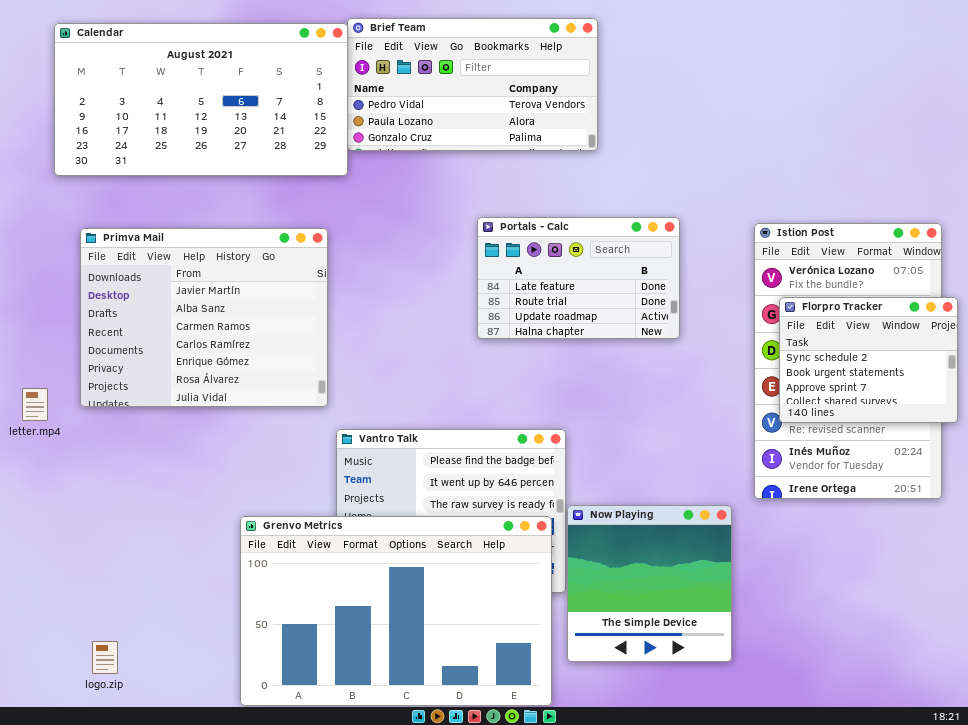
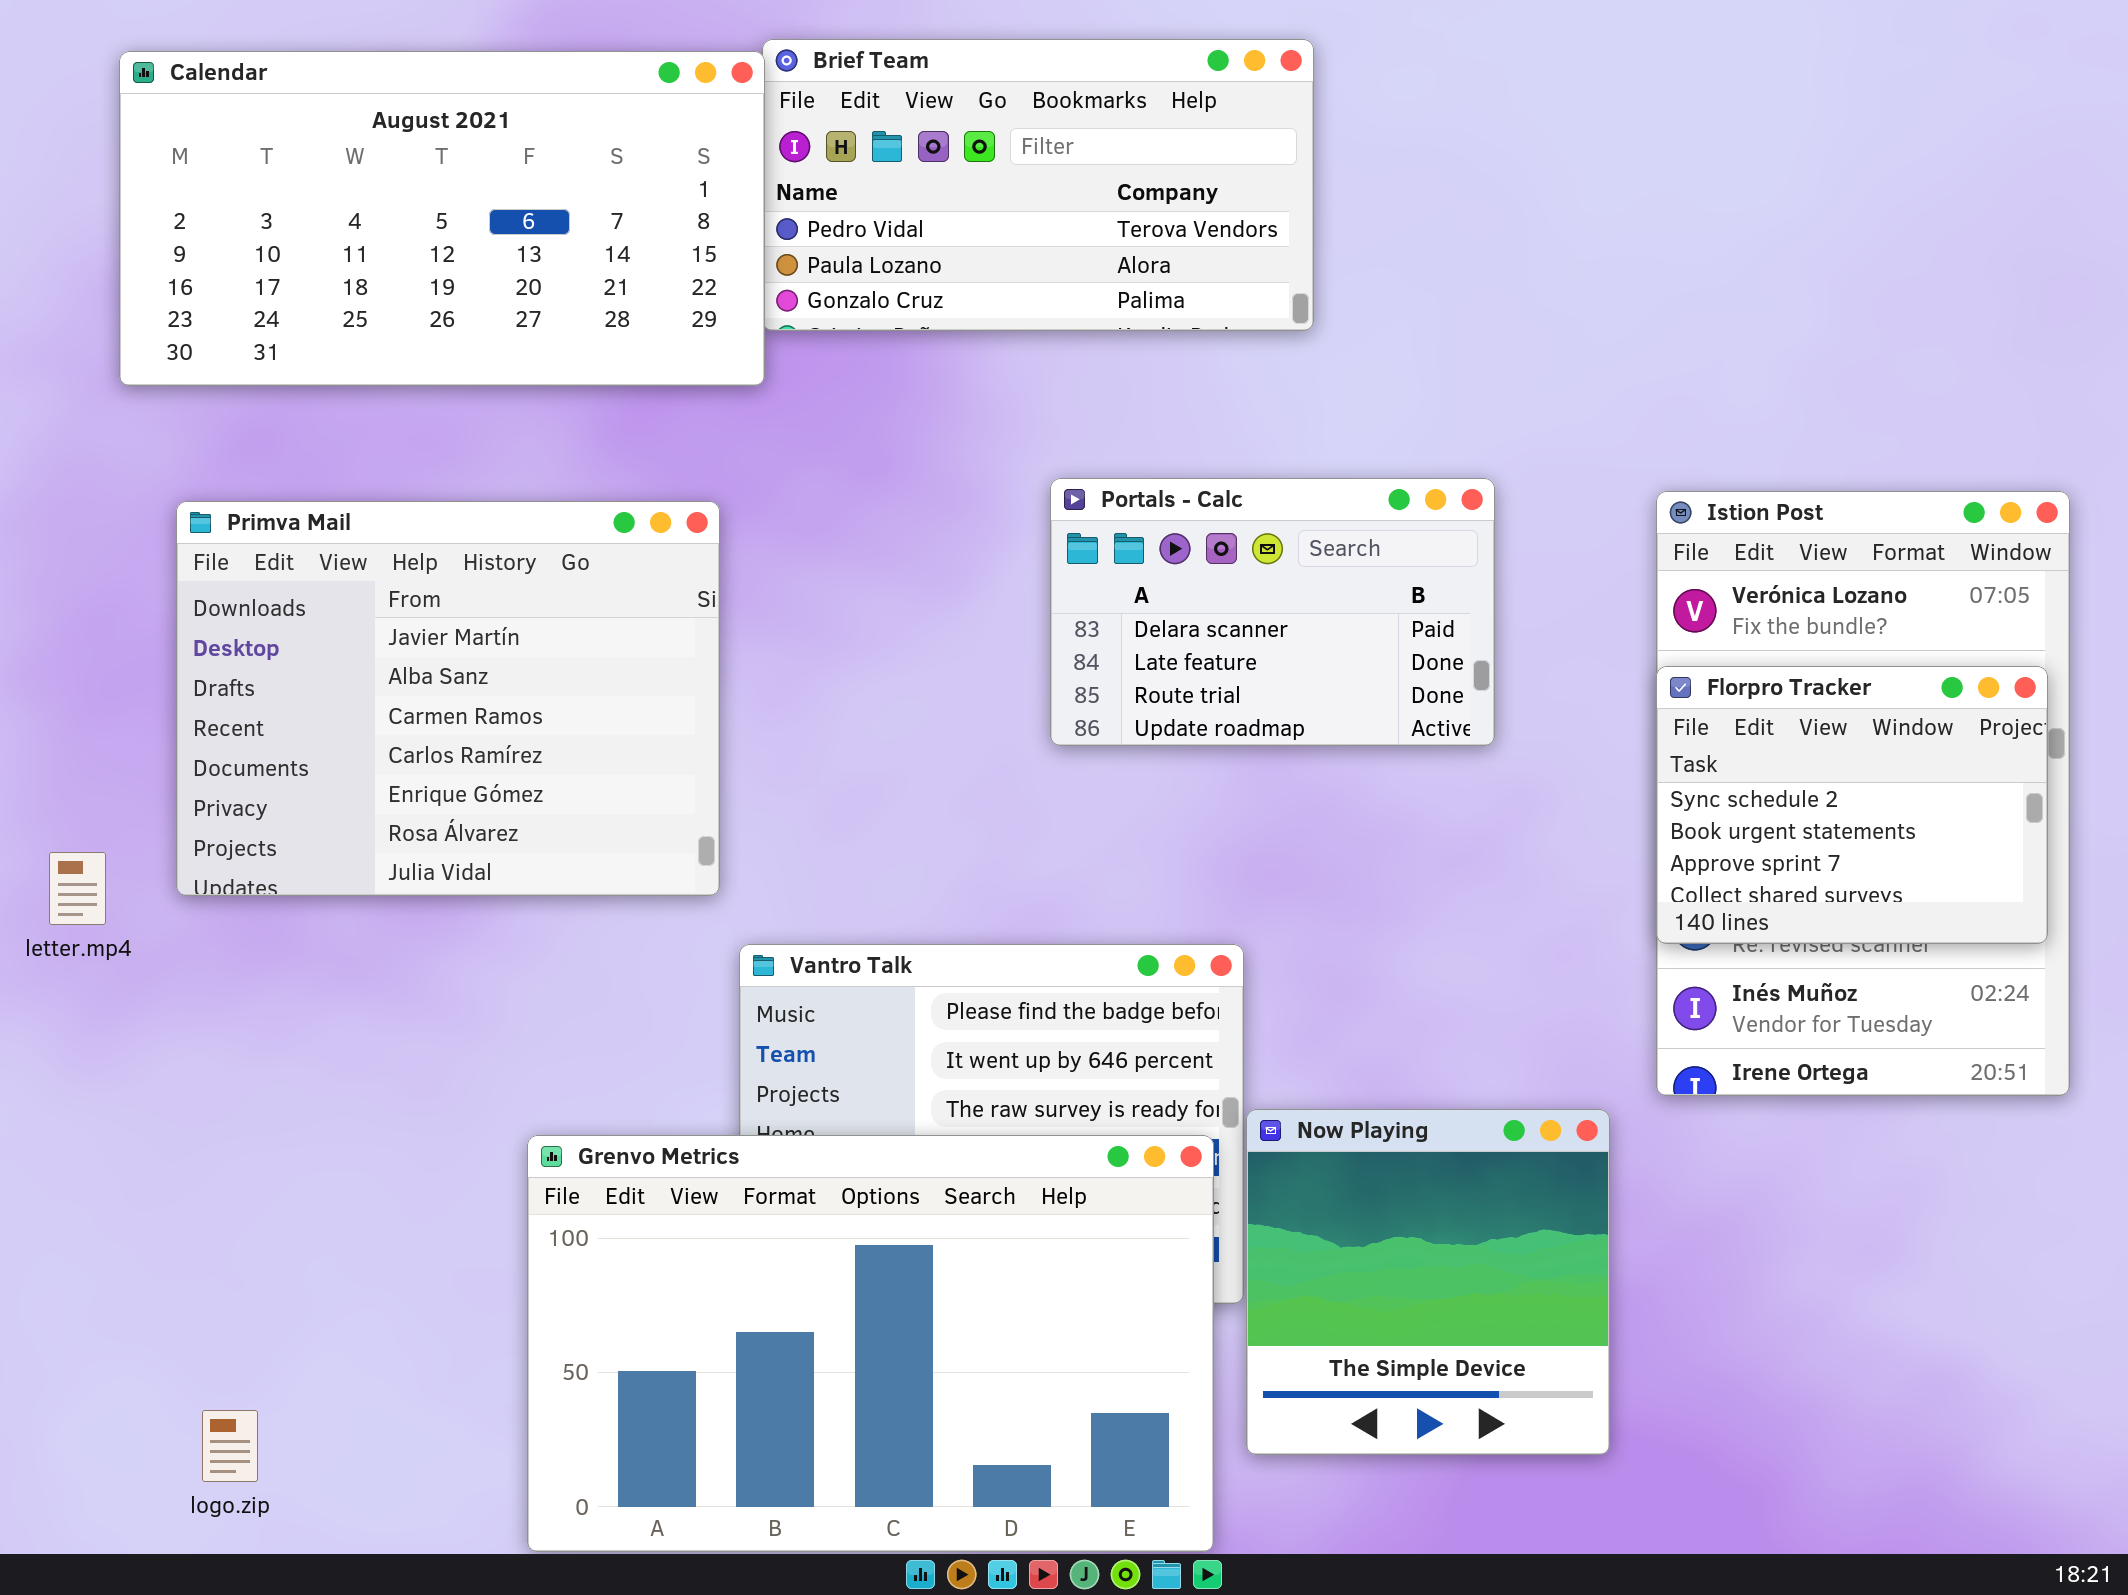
Portals - Calc: [477,217,680,339] -> [1050,478,1495,746], scrolled up 1 row
Florpro Tracker: [779,297,958,423] -> [1656,666,2048,944], moved

